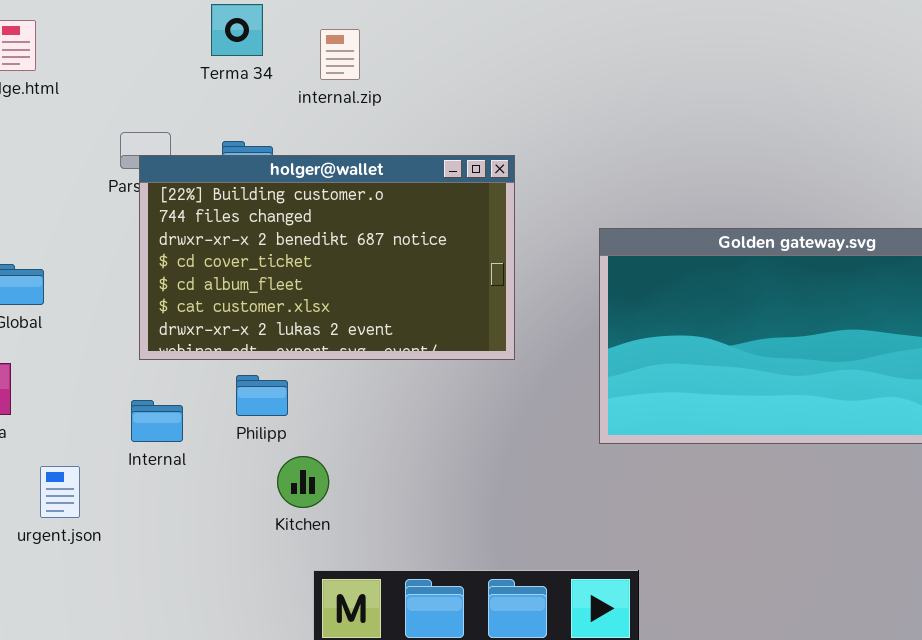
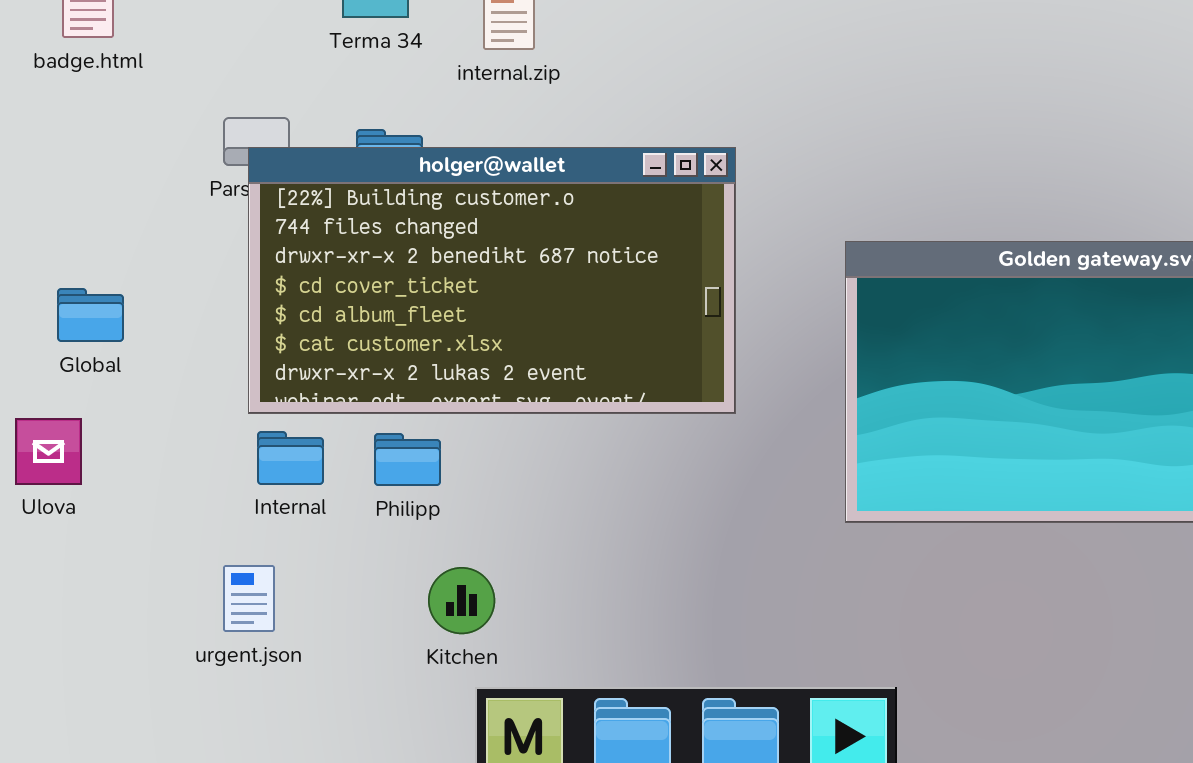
Internal: [131,400,183,442] -> [257,431,324,485], moved
Kitchen: [277,456,329,508] -> [428,567,495,634], moved
urgent.json: [40,466,80,518] -> [223,565,275,632], moved

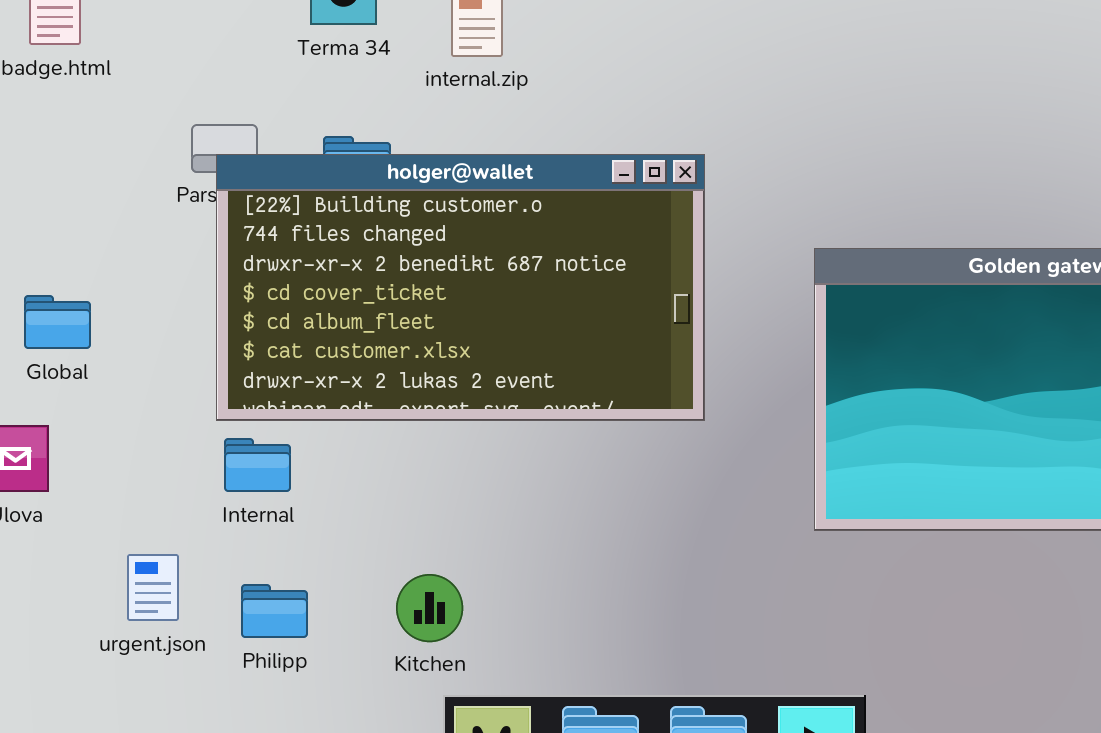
Philipp: [374,433,441,486] -> [241,584,308,638], moved
urgent.json: [223,565,275,632] -> [127,554,179,621], moved

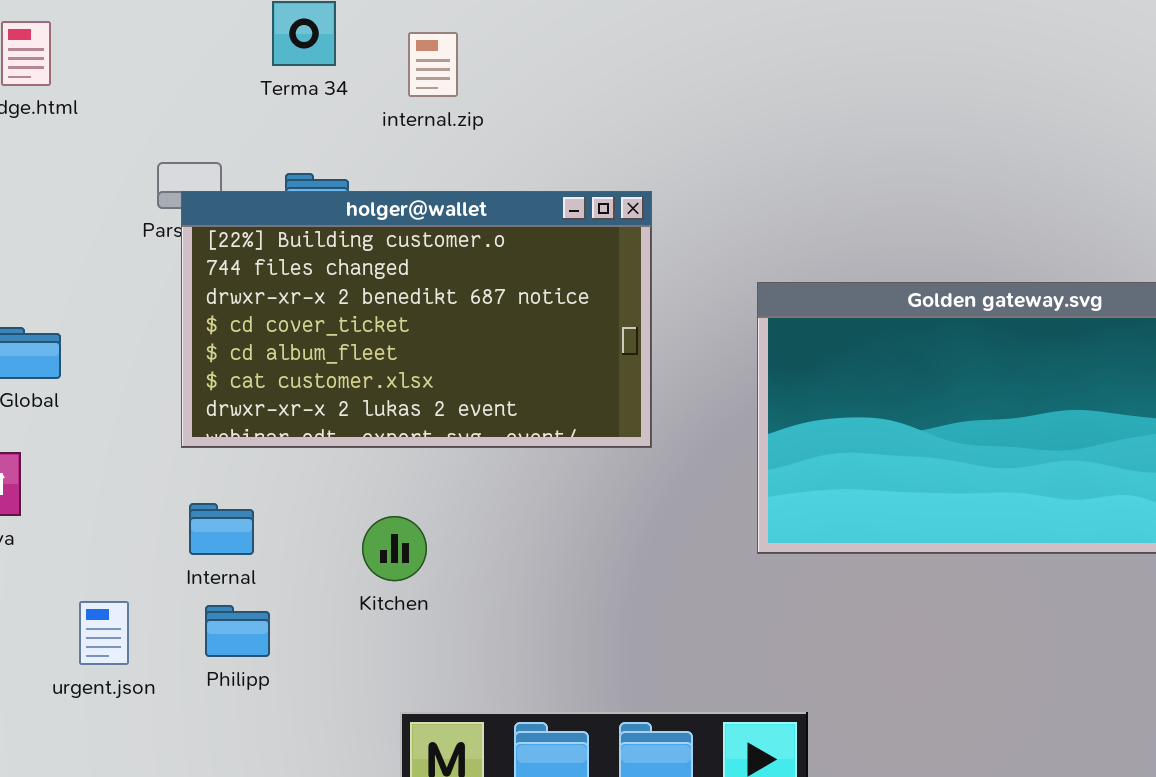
Internal: [224,438,291,492] -> [189,503,254,555], moved
urgent.json: [127,554,179,621] -> [79,601,129,665], moved
Kitchen: [396,574,463,642] -> [362,516,427,581], moved

